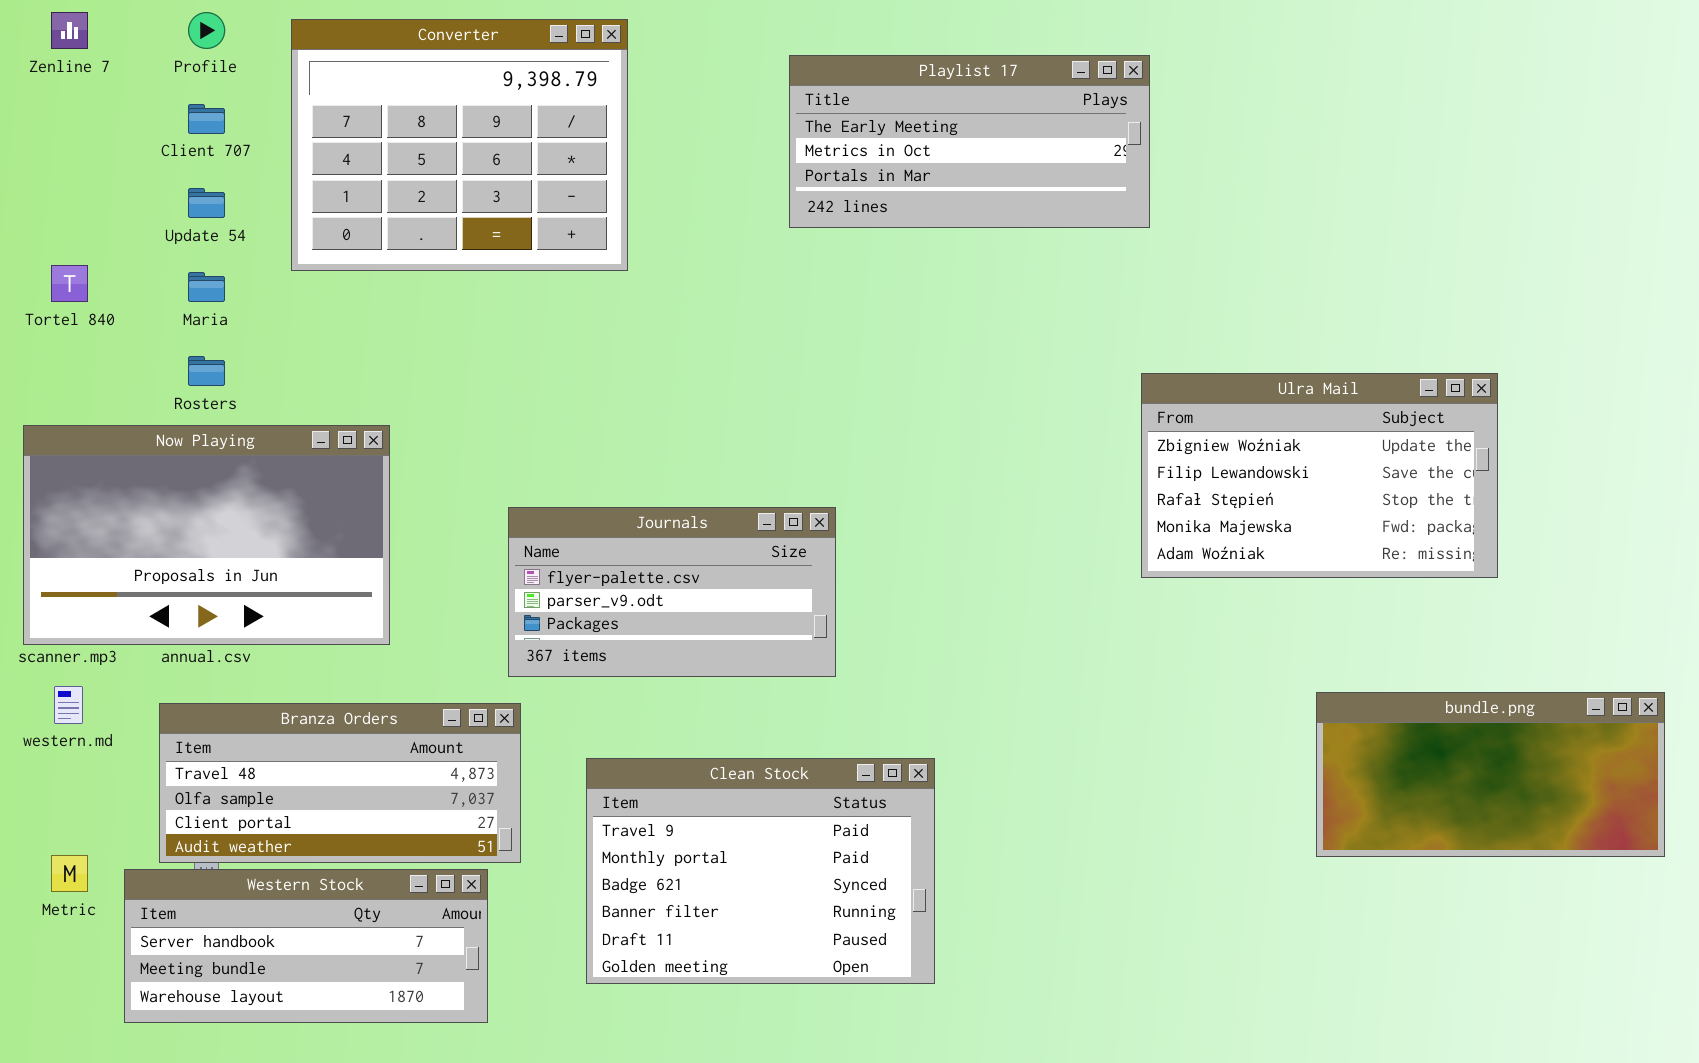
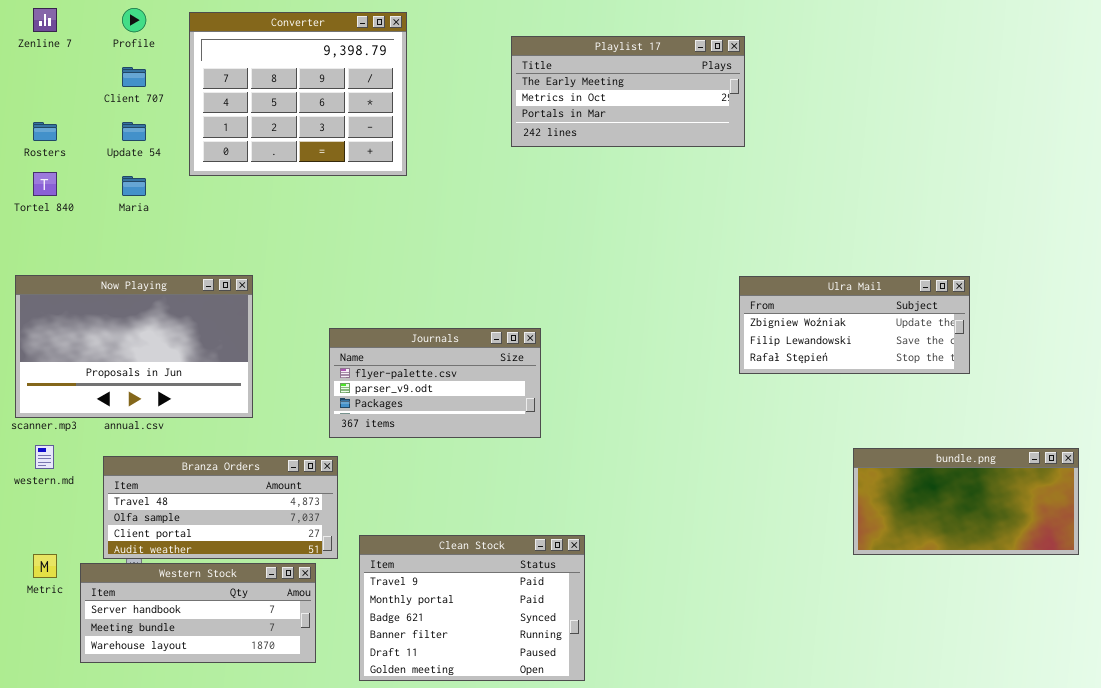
Rosters: [188,356,225,386] -> [33,122,57,141], moved
Ulra Mail: [1141,373,1498,578] -> [739,276,970,374], resized
Clean Stock: [586,758,935,984] -> [359,535,585,681], moved

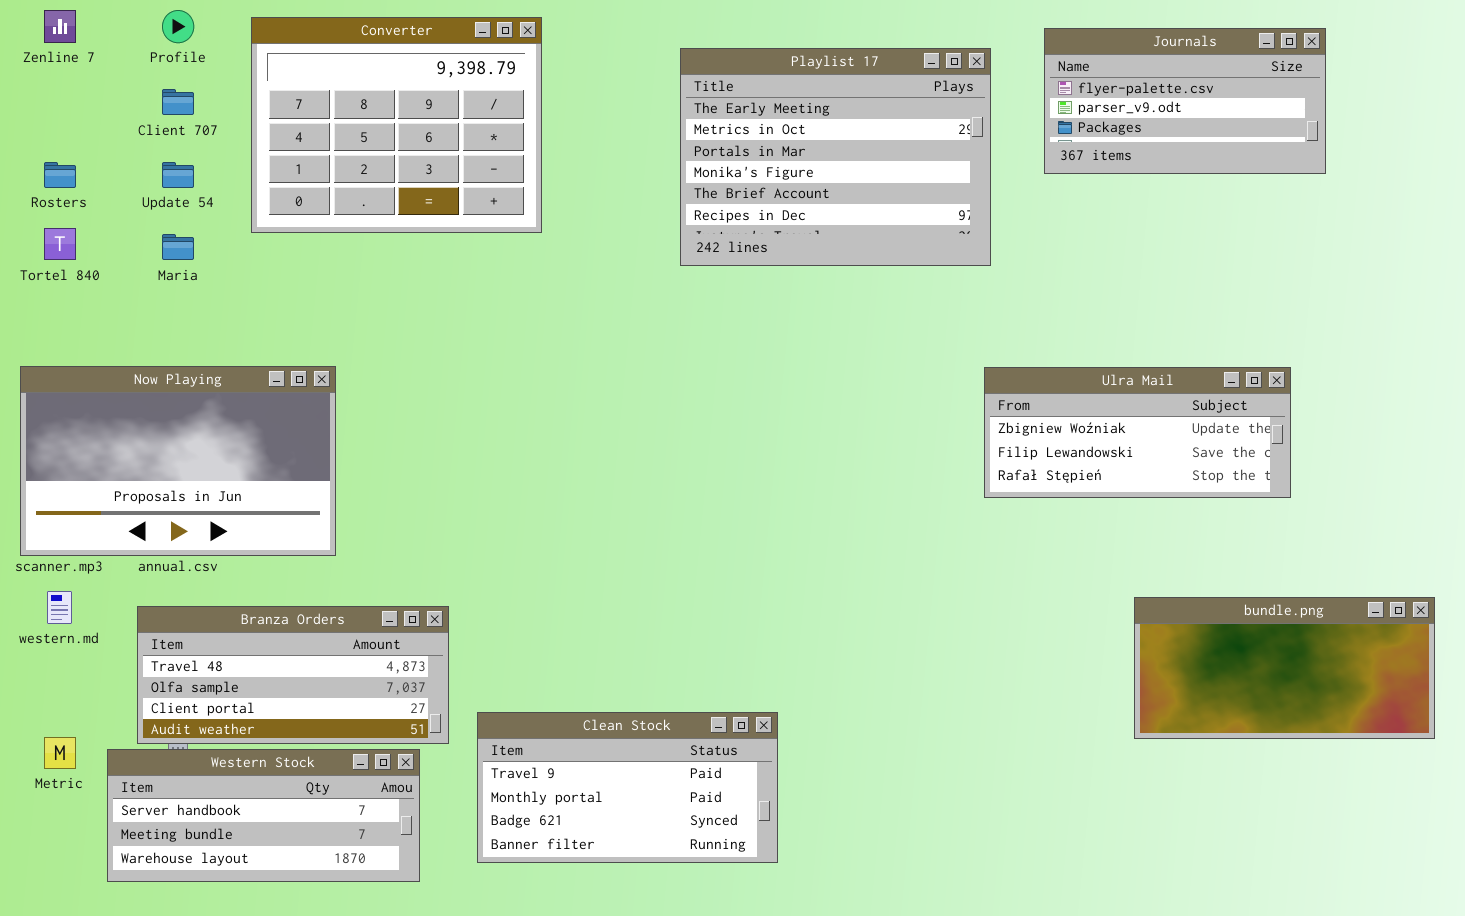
Playlist 17: [511,36,745,147] -> [680,48,991,266], resized
Journals: [329,328,541,438] -> [1044,28,1326,174], moved
Clean Stock: [359,535,585,681] -> [477,712,778,863], resized

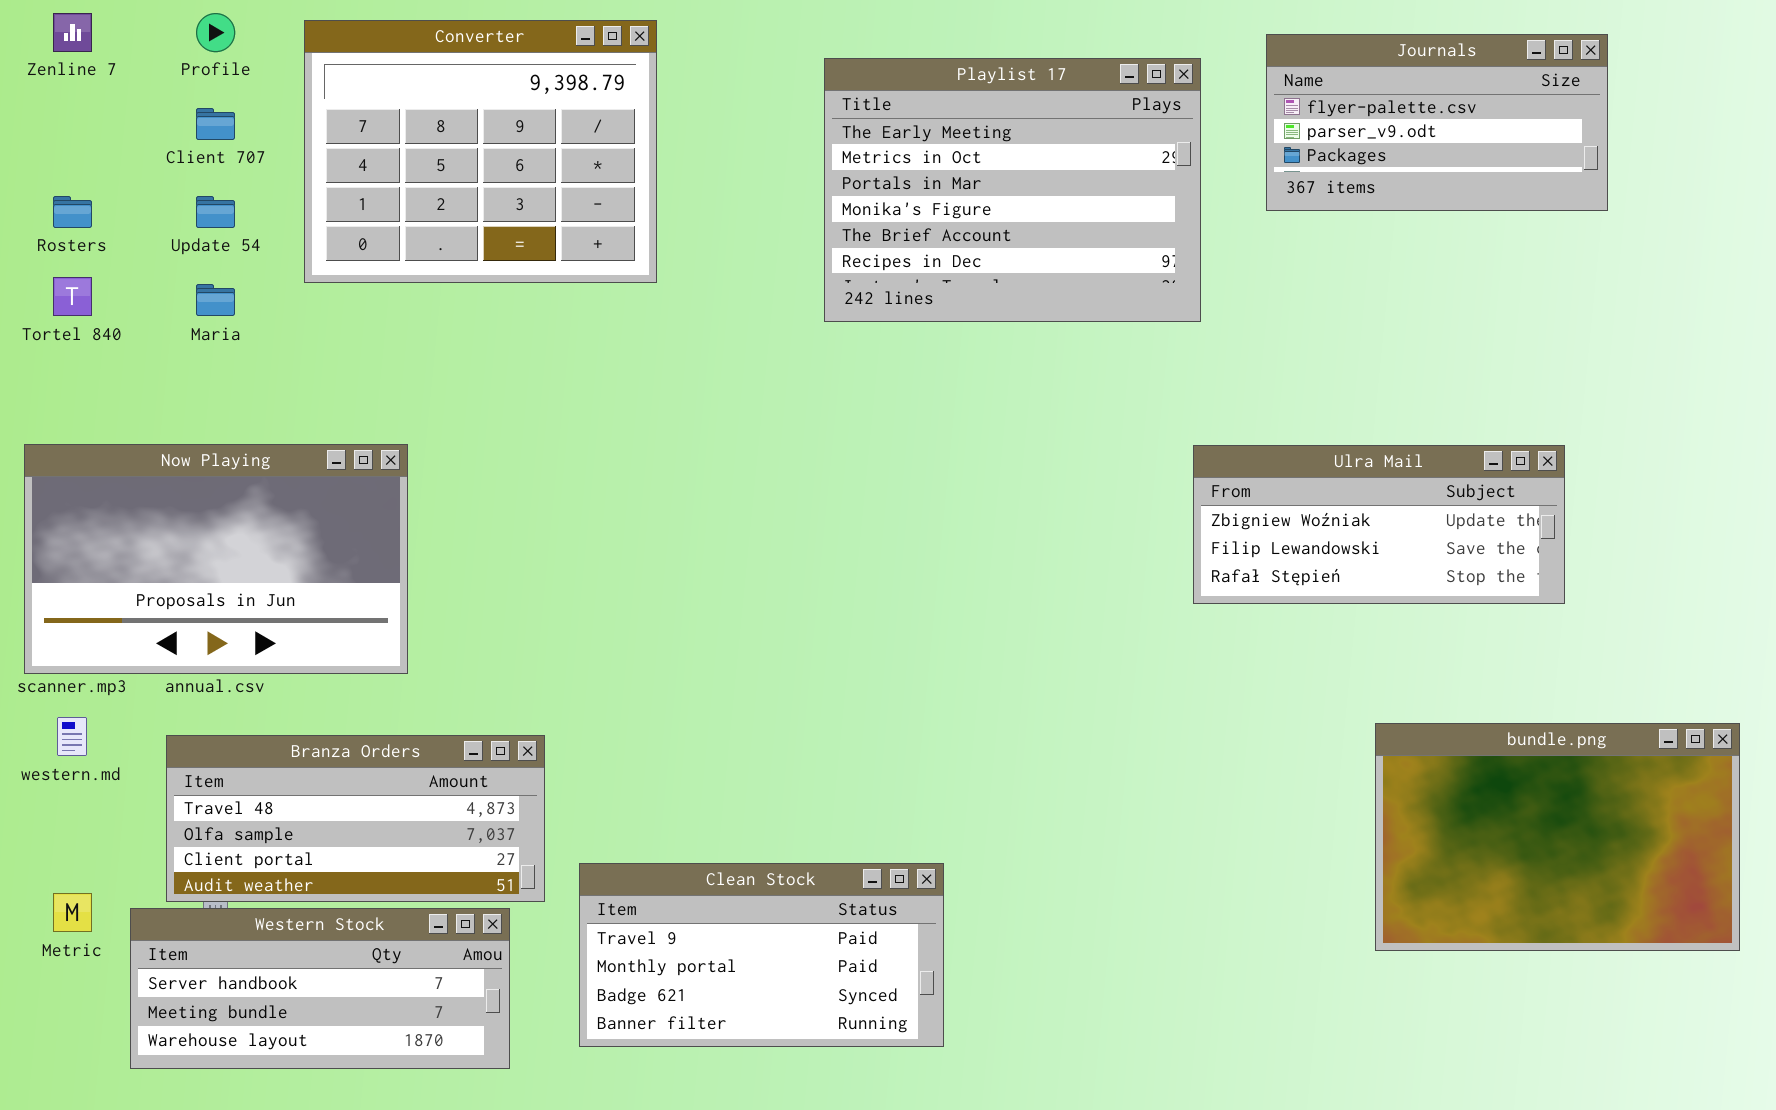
bundle.png: [1134,597,1435,739] -> [1375,723,1740,951], resized

